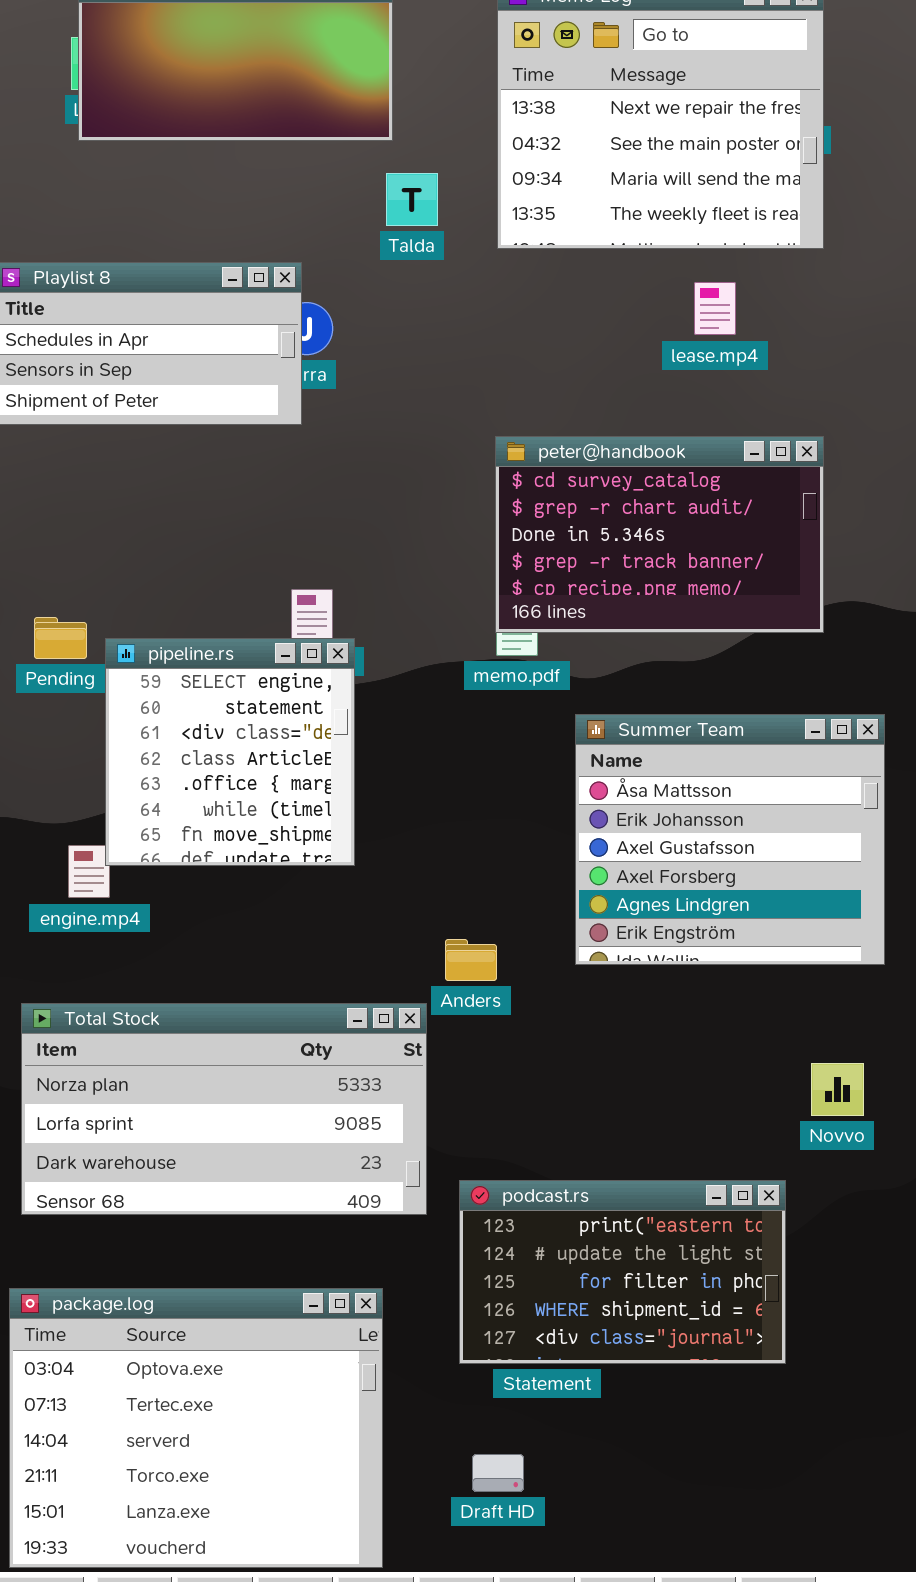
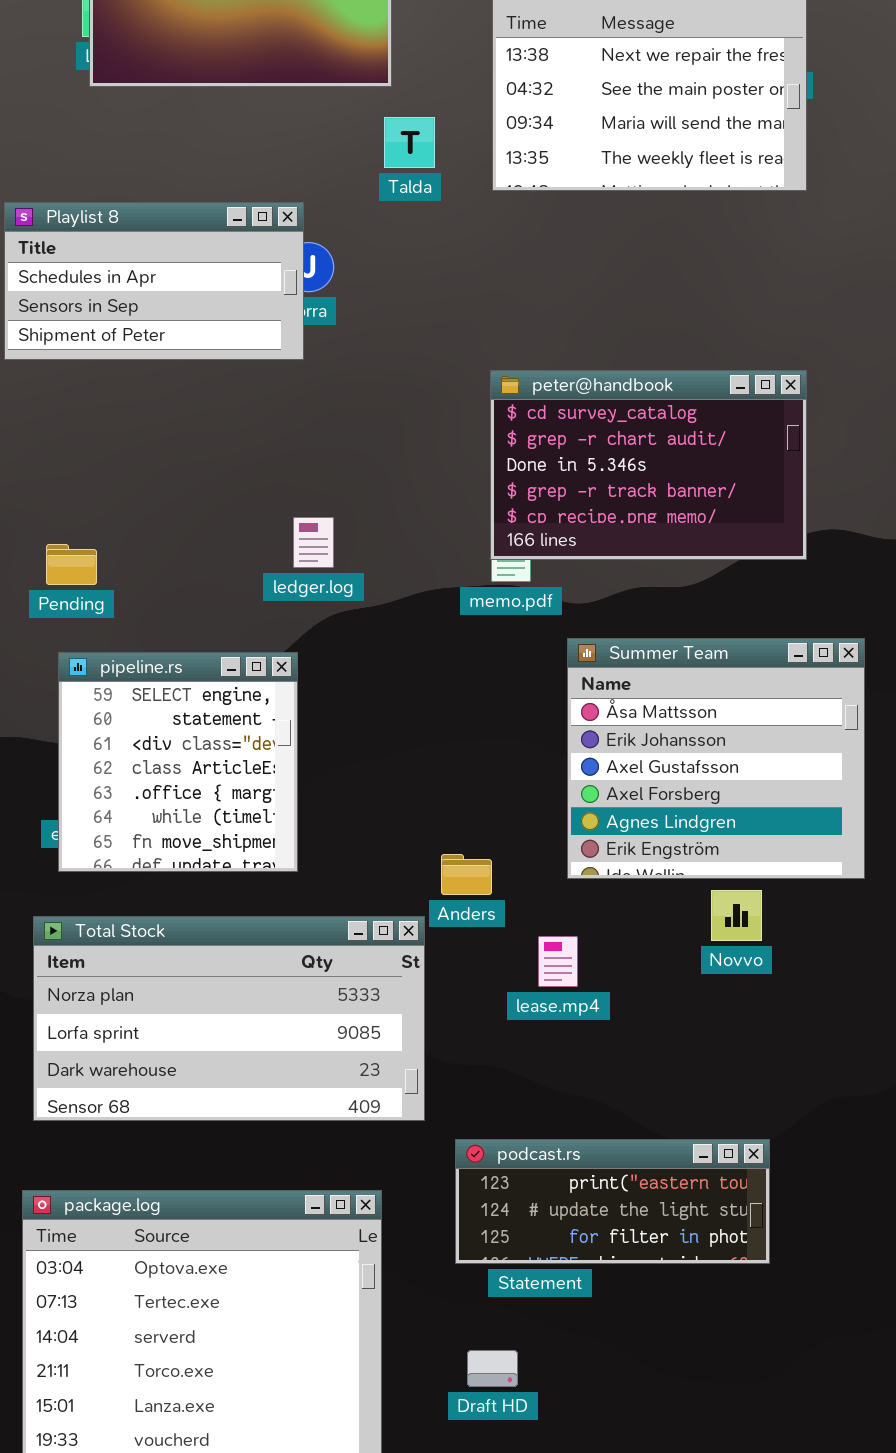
lease.mp4: [694,282,736,335] -> [538,936,578,987], moved
pipeline.rs: [105,638,355,866] -> [58,652,298,872], moved
Novvo: [811,1063,864,1116] -> [711,890,762,941], moved
podcast.rs: [459,1180,786,1364] -> [455,1139,770,1264], resized

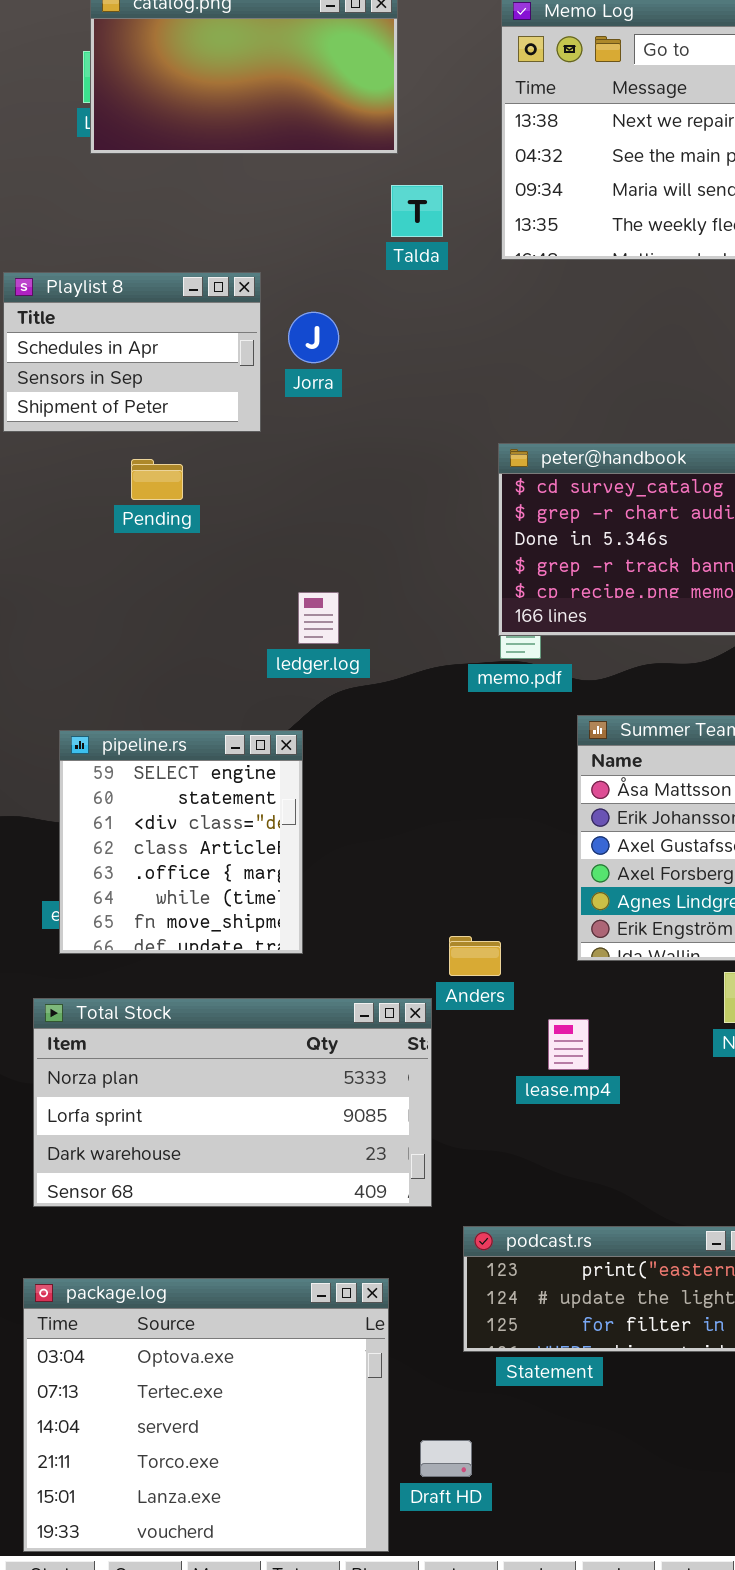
Playlist 8: [4,202,304,360] -> [3,272,261,432], resized
Pending: [46,544,97,585] -> [131,459,183,500], moved
Draft HD: [467,1350,518,1387] -> [420,1440,472,1477], moved

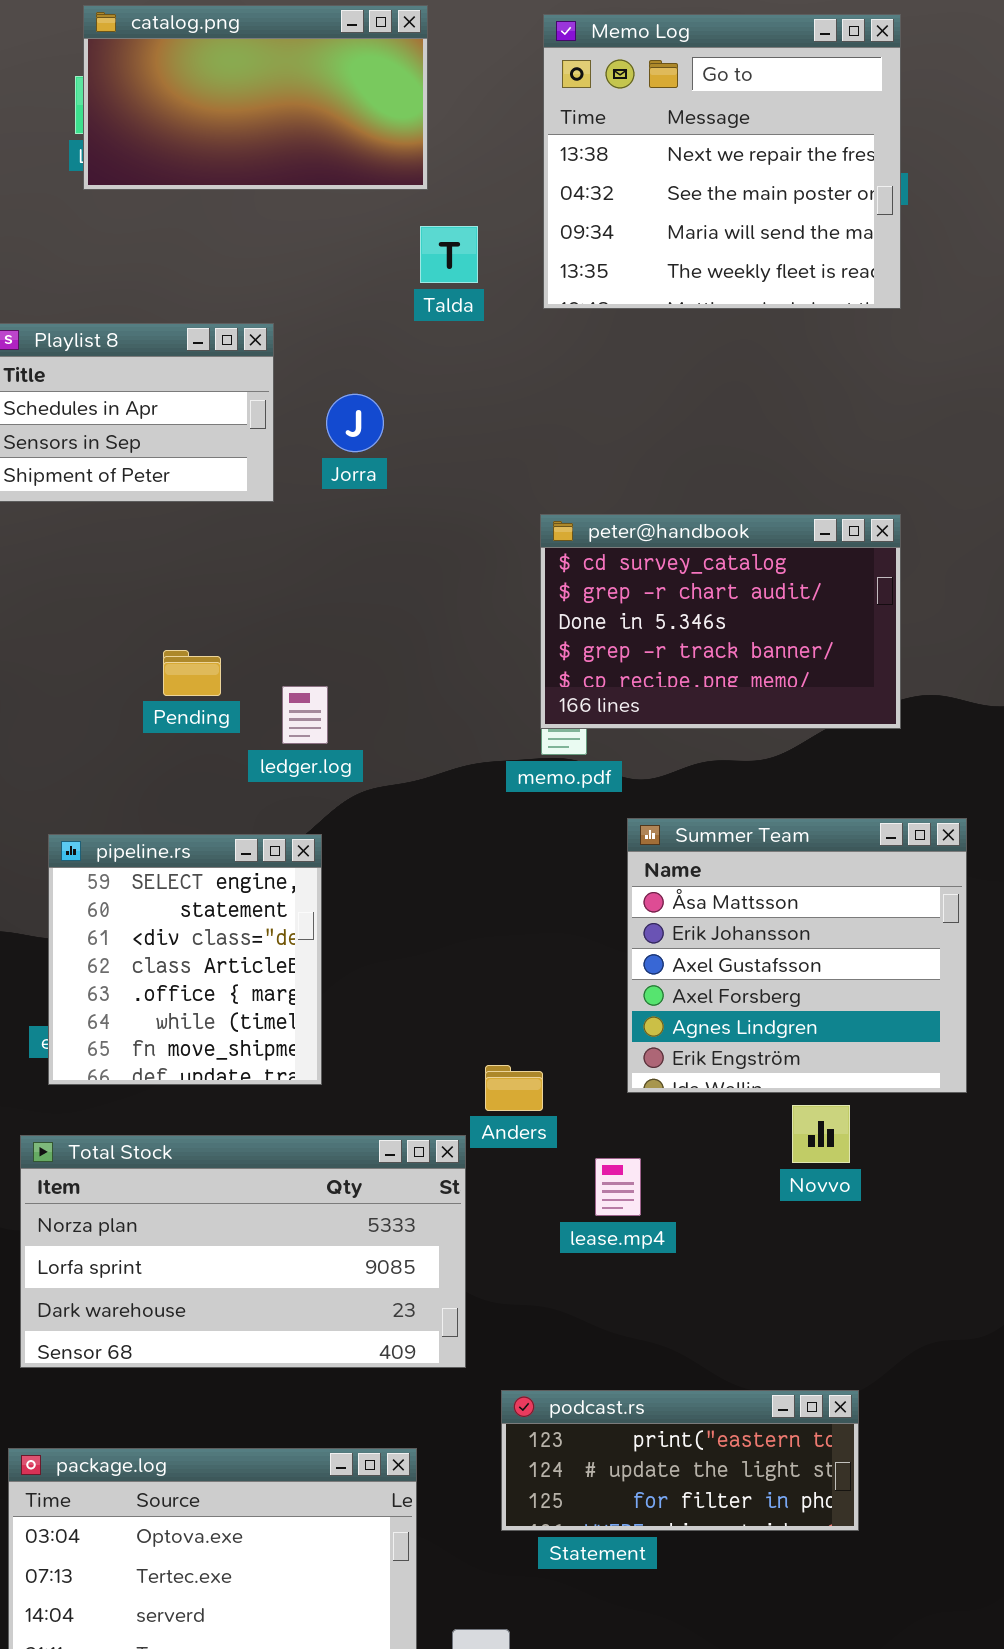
Jorra: [288,312,339,363] -> [326,394,384,452], moved
Pending: [131,459,183,500] -> [163,650,221,696], moved
ledger.log: [298,592,339,644] -> [282,686,328,744], moved

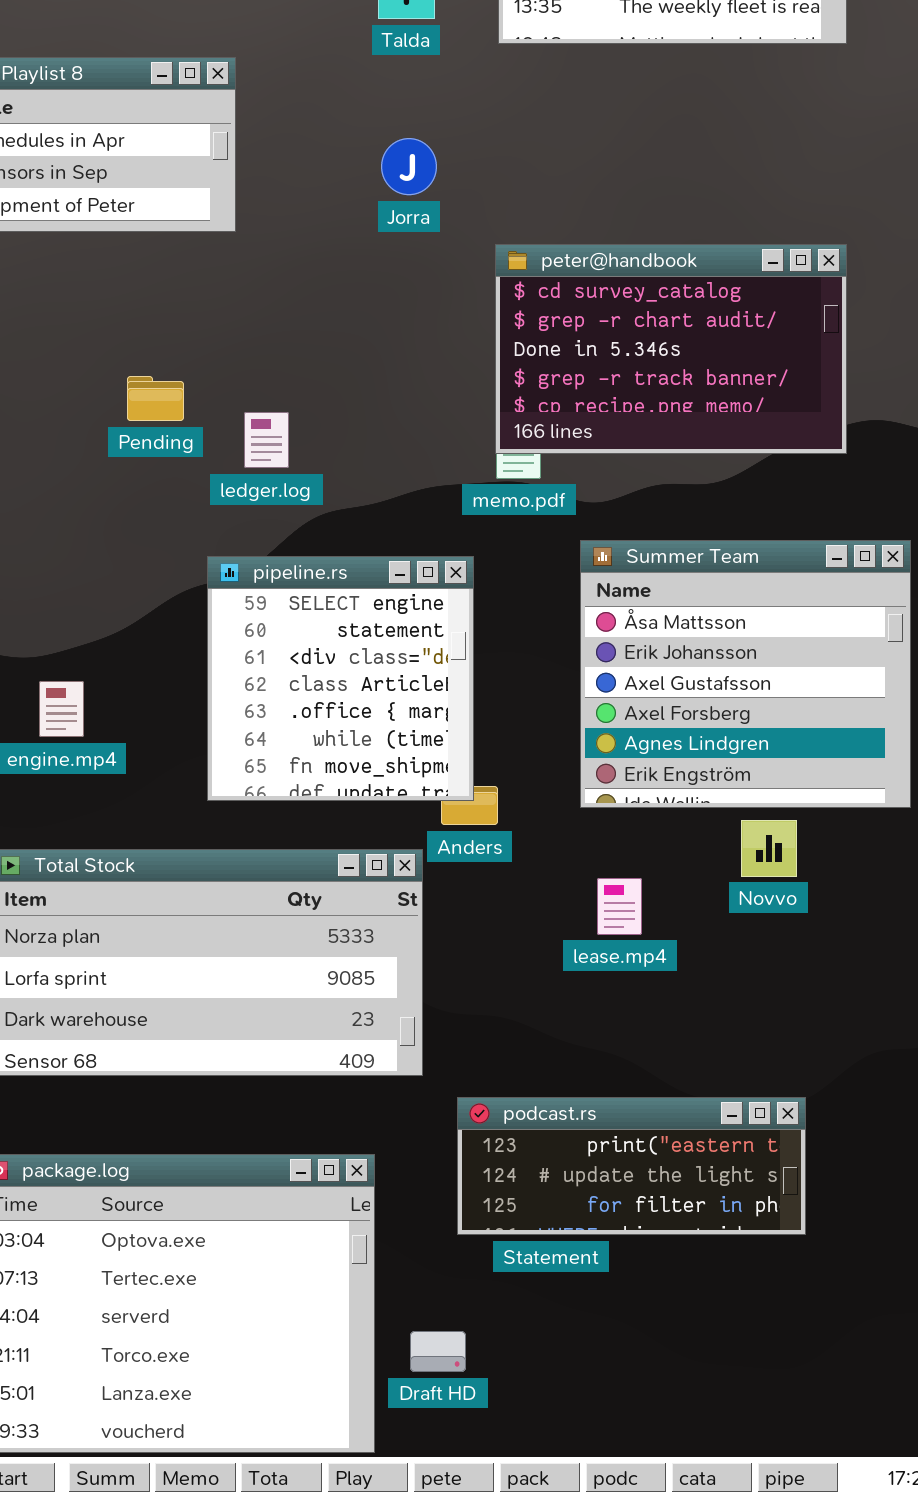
Jorra: [326,394,384,452] -> [381,138,437,195], moved
pipeline.rs: [48,834,322,1085] -> [207,556,474,801], moved
lease.mp4: [595,1158,641,1216] -> [597,878,642,935], moved

